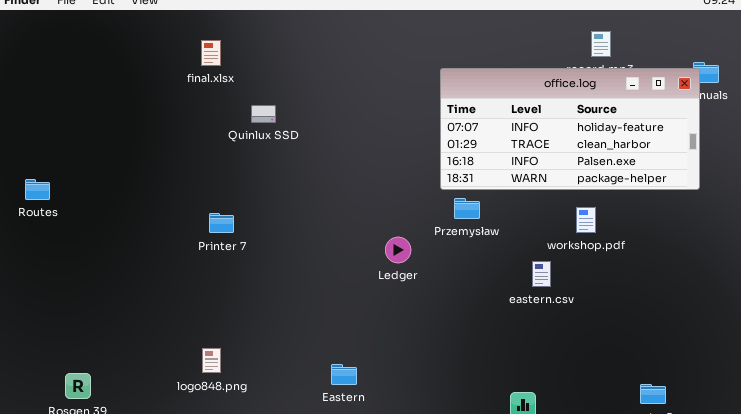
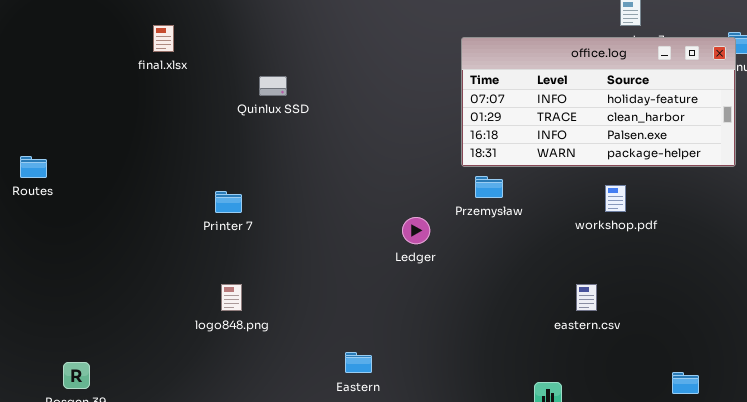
final.xlsx: [201,40,221,66] -> [153,25,174,52], moved
eastern.csv: [532,261,551,287] -> [576,284,597,311], moved
logo848.png: [202,348,221,373] -> [221,284,242,311], moved

